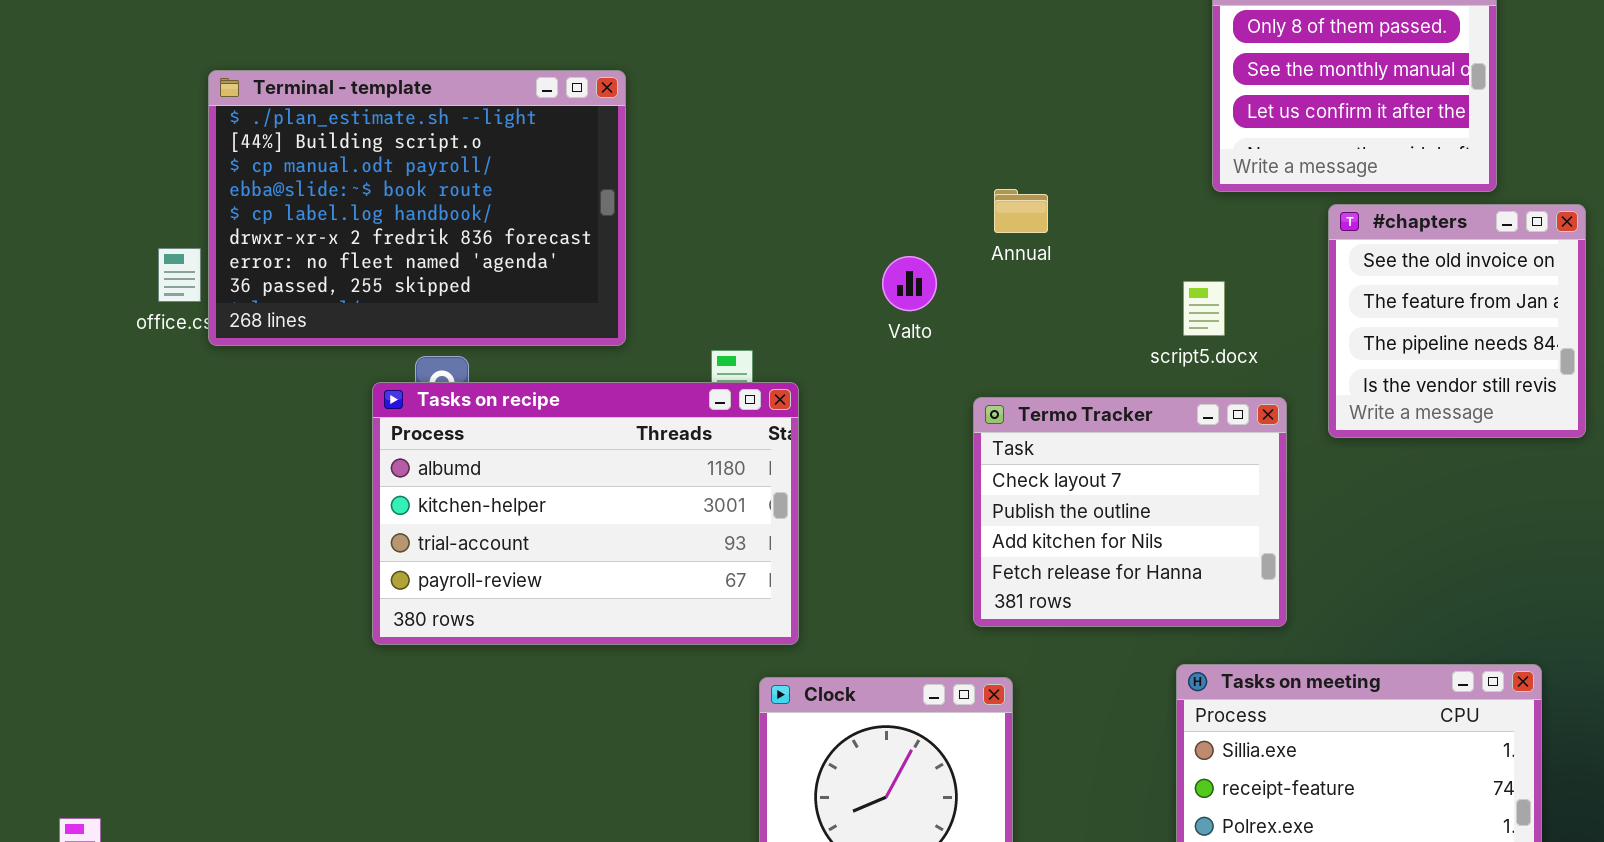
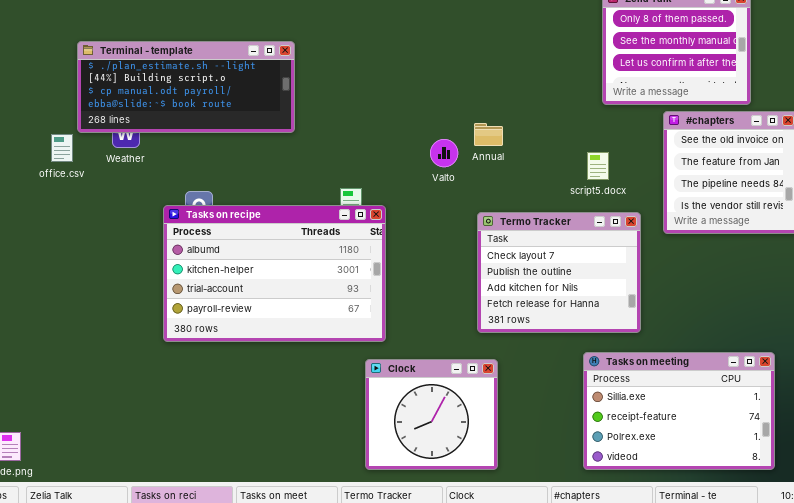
Terminal - template: [208,70,626,346] -> [77,41,295,133], resized
Annual: [994,189,1048,233] -> [474,123,503,146], moved

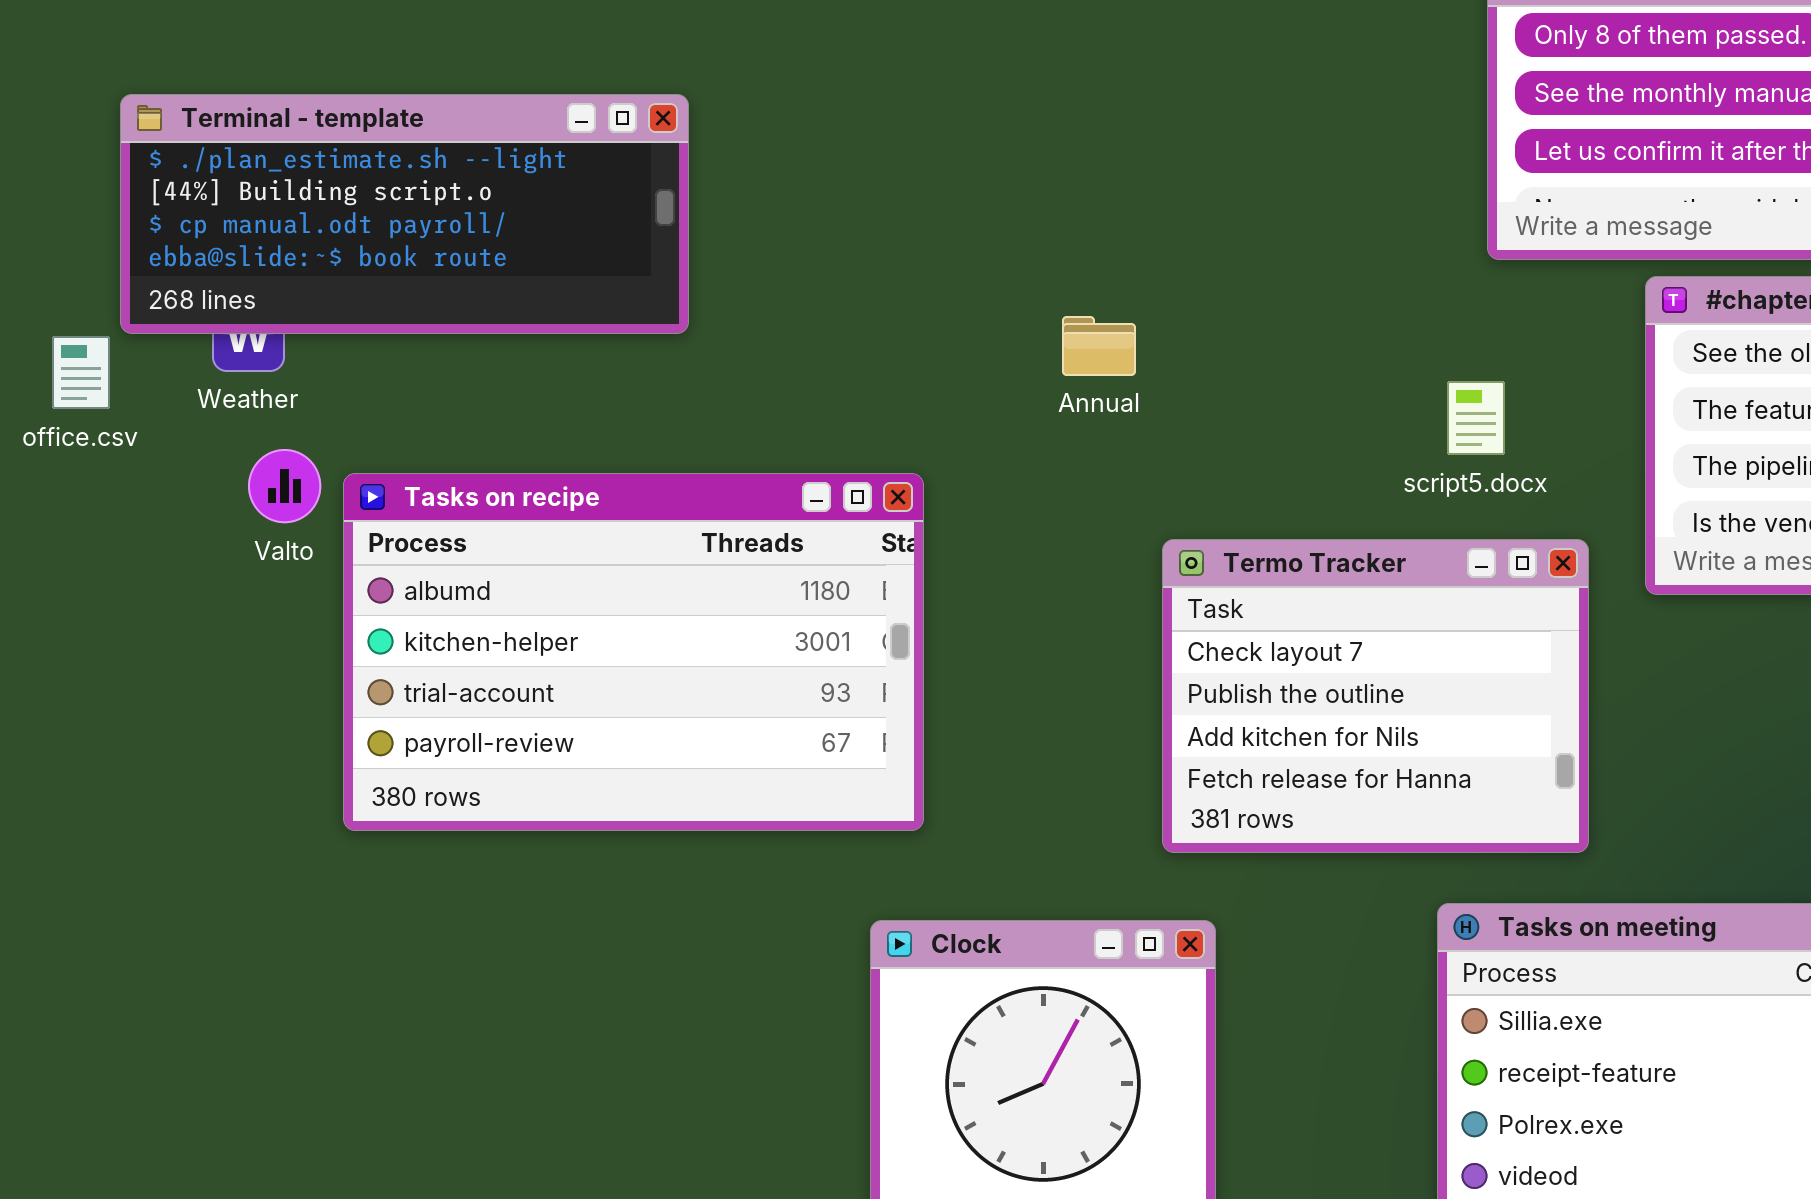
Annual: [474,123,503,146] -> [1062,316,1136,376], moved
Valto: [430,139,458,167] -> [248,449,321,523], moved
Tasks on recipe: [163,205,386,342] -> [343,473,924,831], moved

